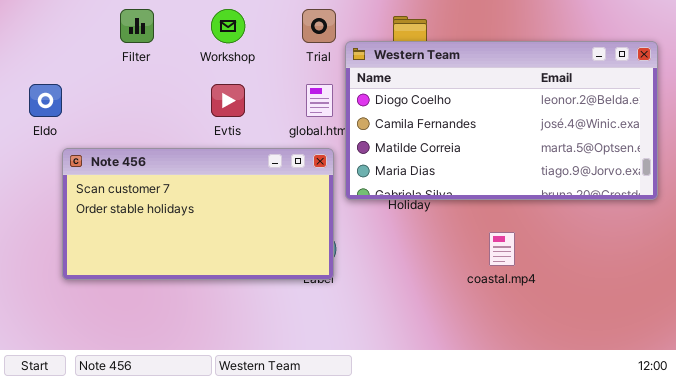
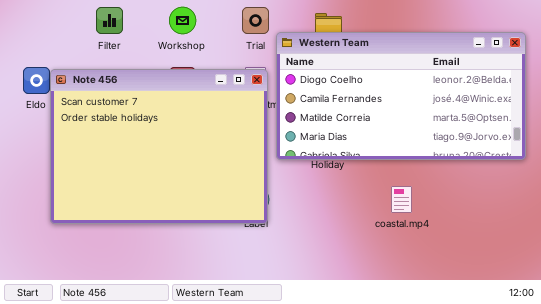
Note 456: [62,148,334,280] -> [50,69,268,224], resized

